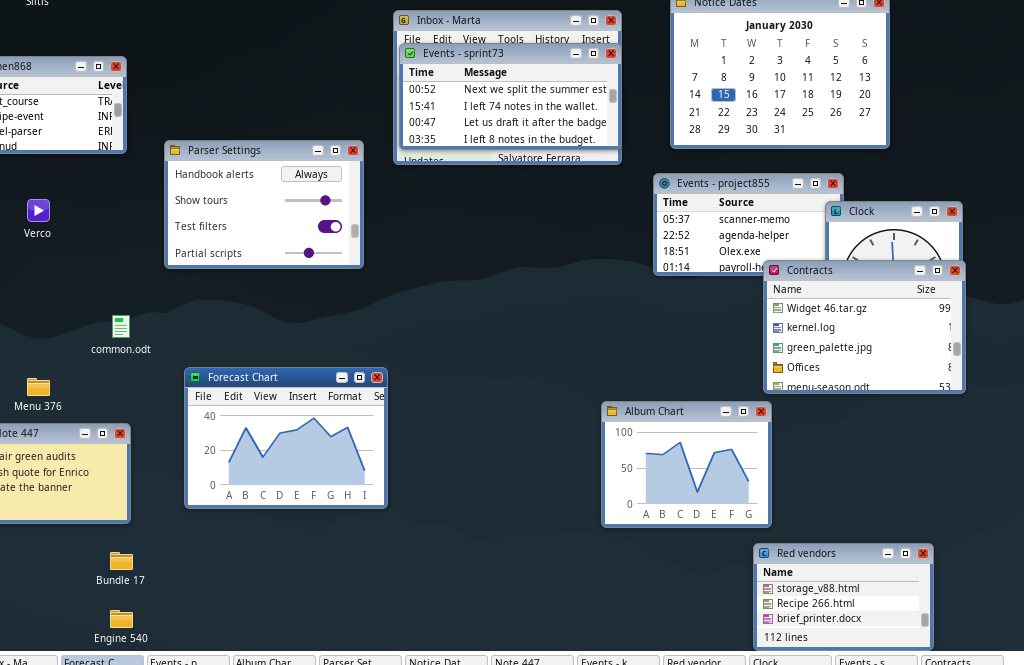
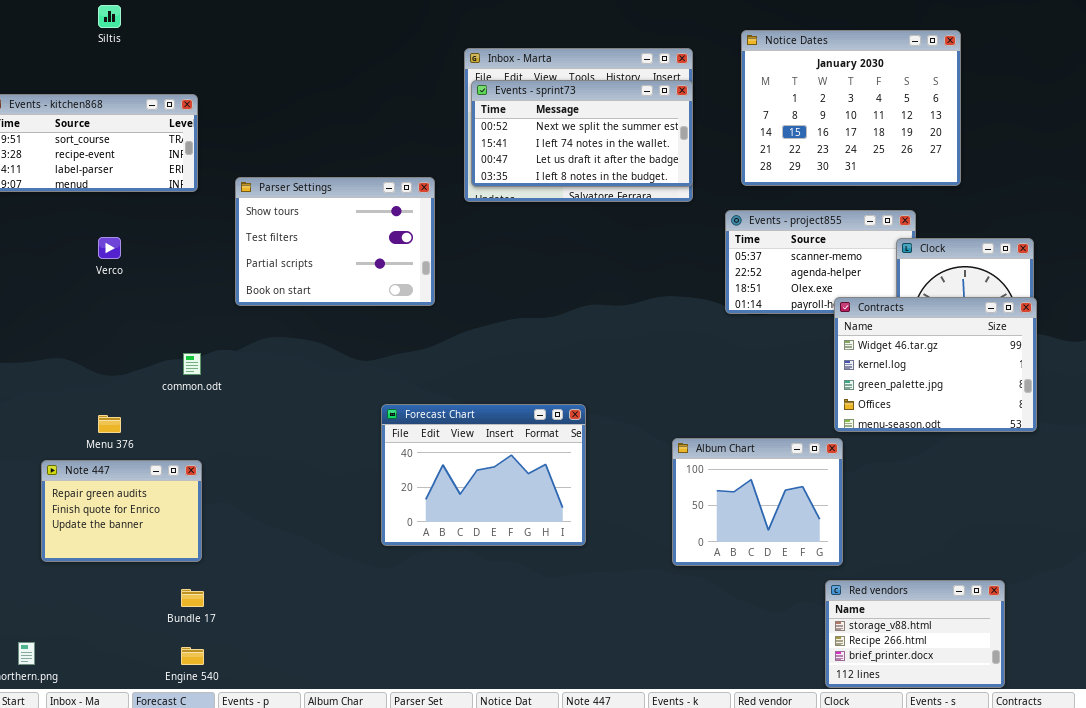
Parser Settings: [164,140,364,269] -> [235,177,435,306], scrolled down 1 row
Forecast Chart: [184,367,388,509] -> [381,404,586,546], moved

